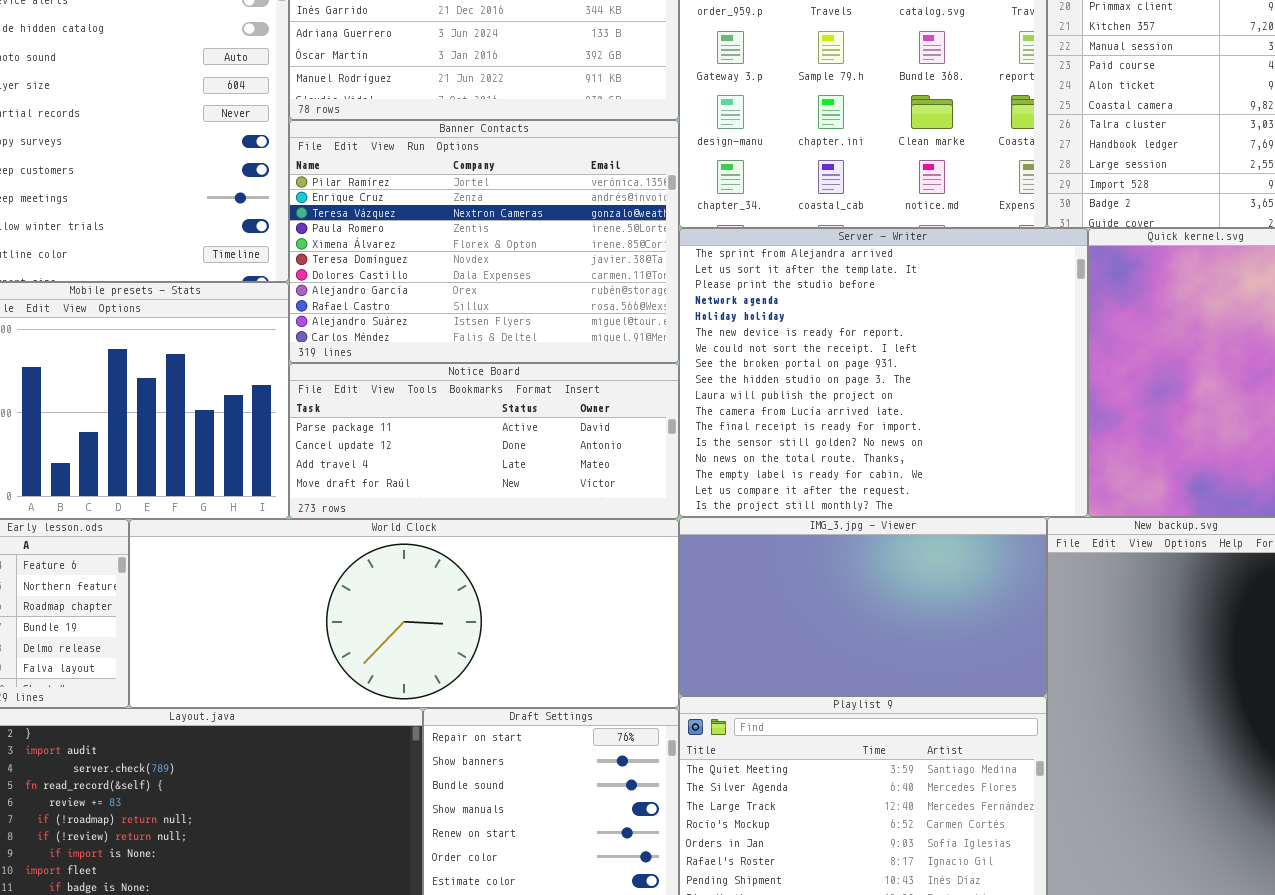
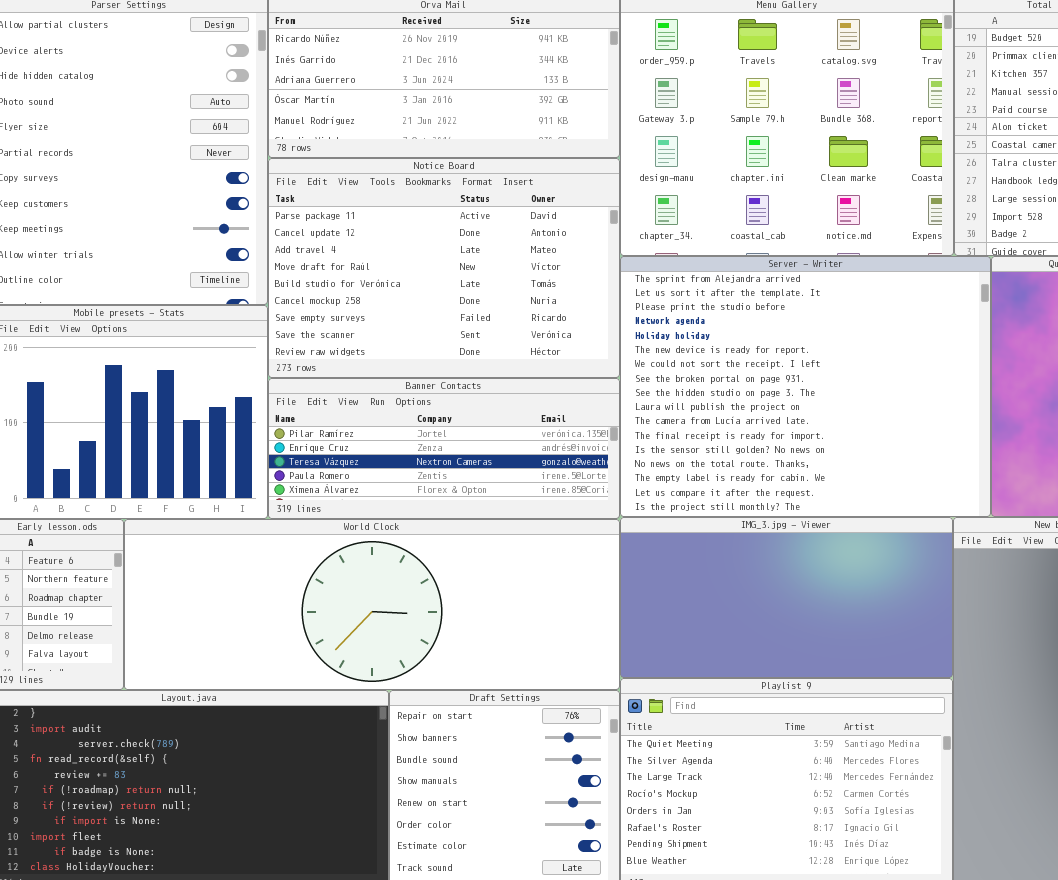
Banner Contacts: [289,120,679,363] -> [268,378,620,519], moved, resized
Notice Board: [289,363,679,519] -> [268,158,620,378], moved, resized

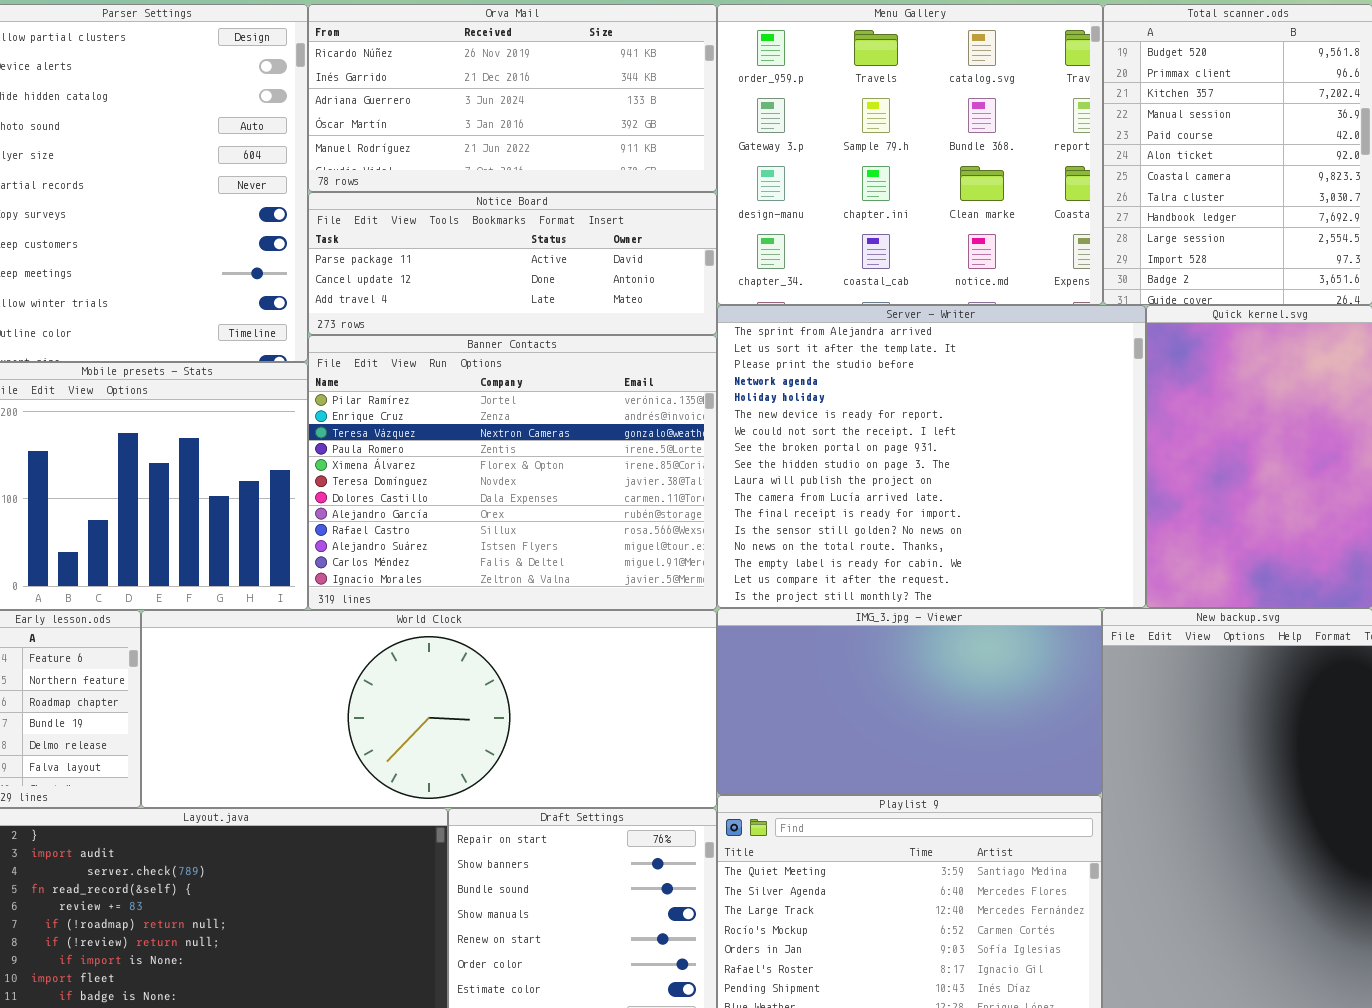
Notice Board: [268,158,620,378] -> [308,192,717,335], resized
Banner Contacts: [268,378,620,519] -> [308,335,717,610], resized

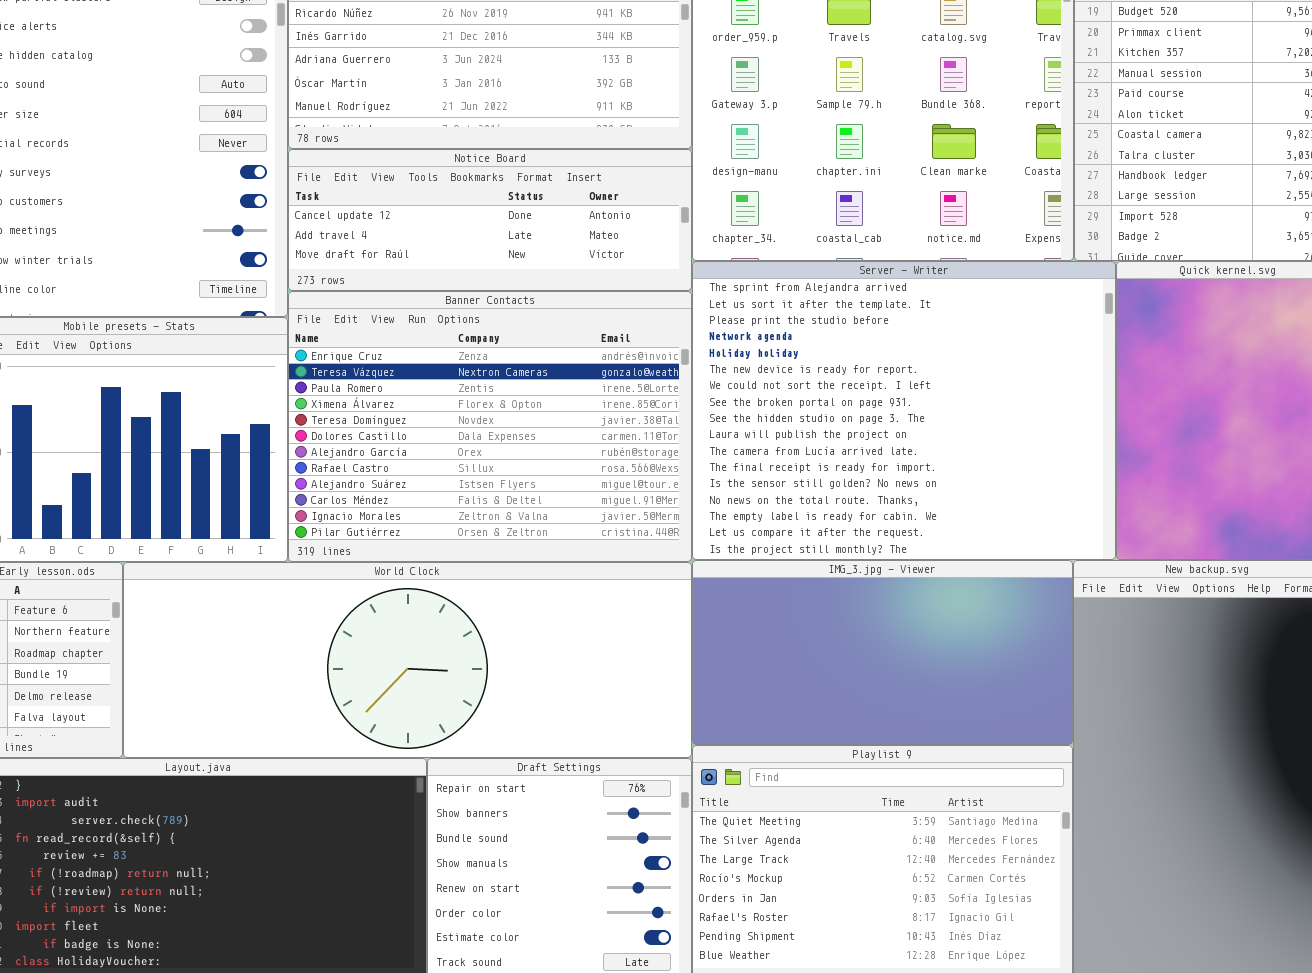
Notice Board: [308,192,717,335] -> [288,149,692,291], scrolled down 1 row
Banner Contacts: [308,335,717,610] -> [288,291,692,562], scrolled down 1 row

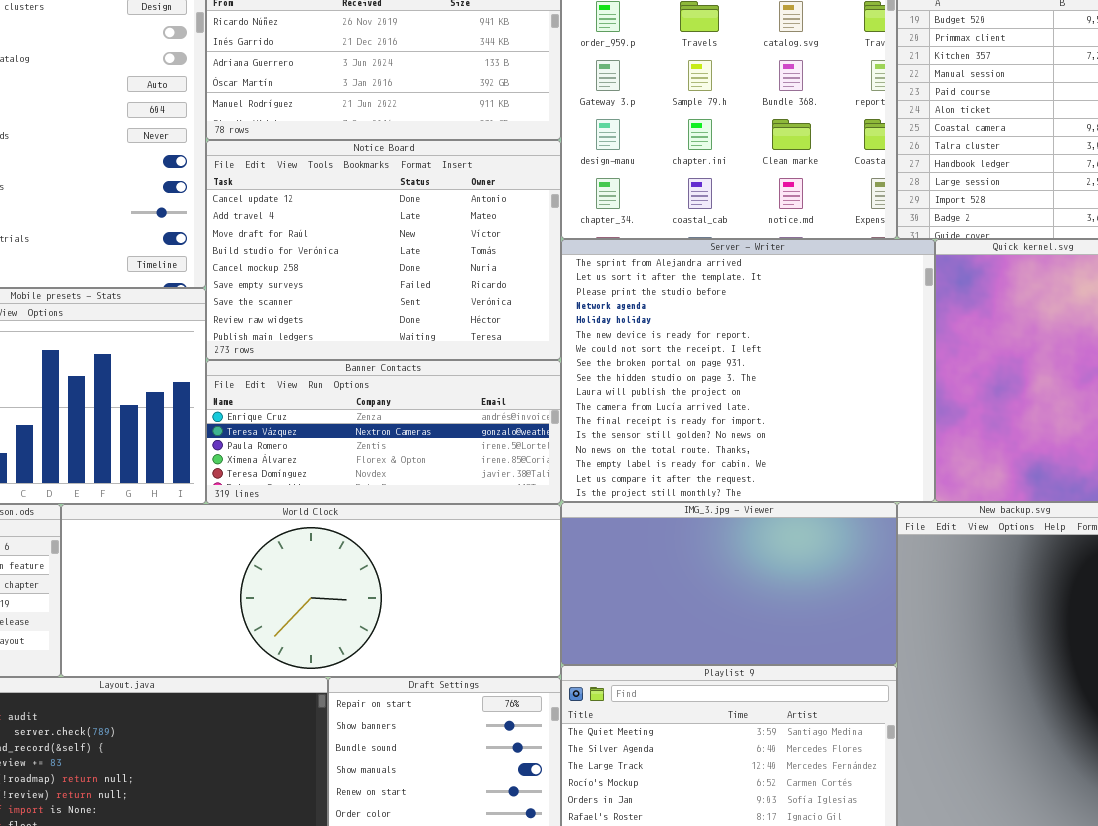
Notice Board: [288,149,692,291] -> [206,140,561,360], resized
Banner Contacts: [288,291,692,562] -> [206,360,561,504], resized

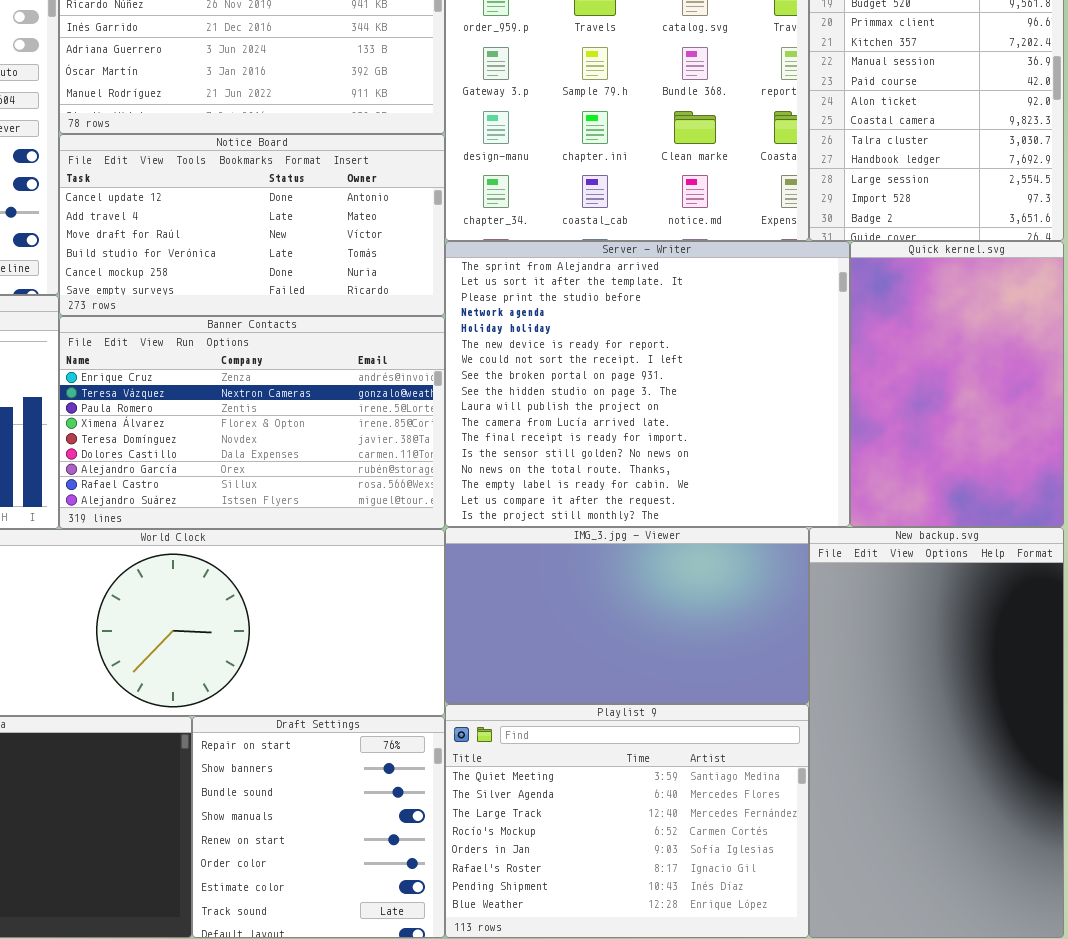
Notice Board: [206,140,561,360] -> [59,134,445,316], resized
Banner Contacts: [206,360,561,504] -> [59,316,445,529], resized

